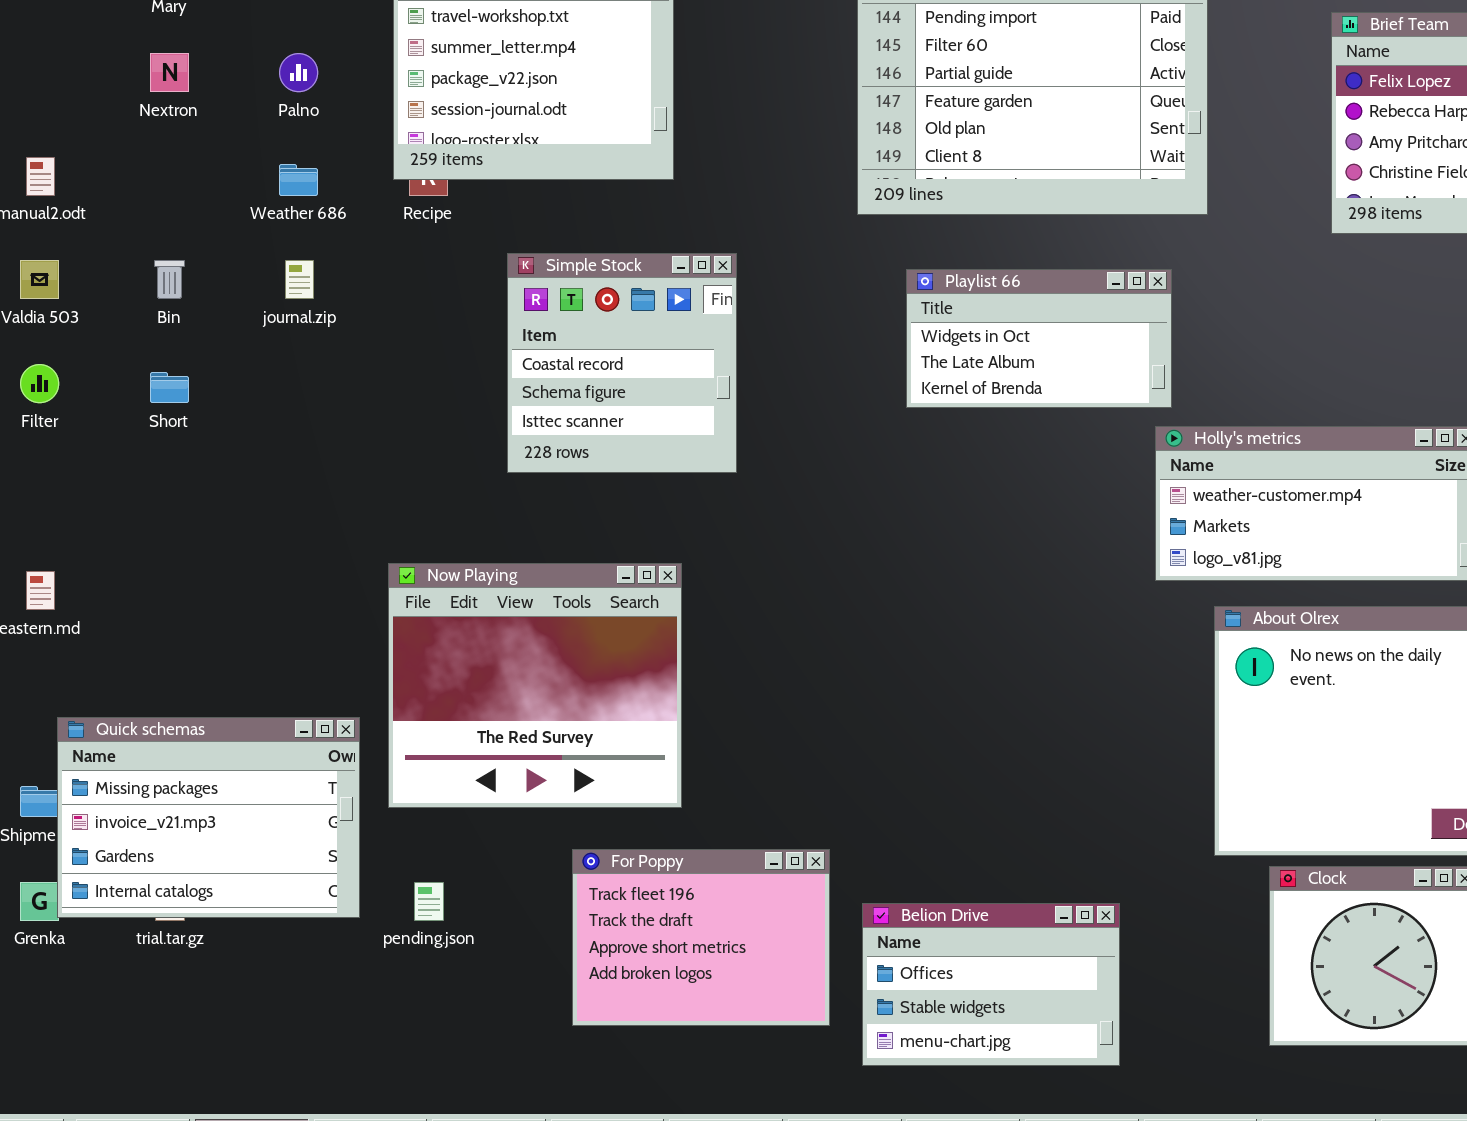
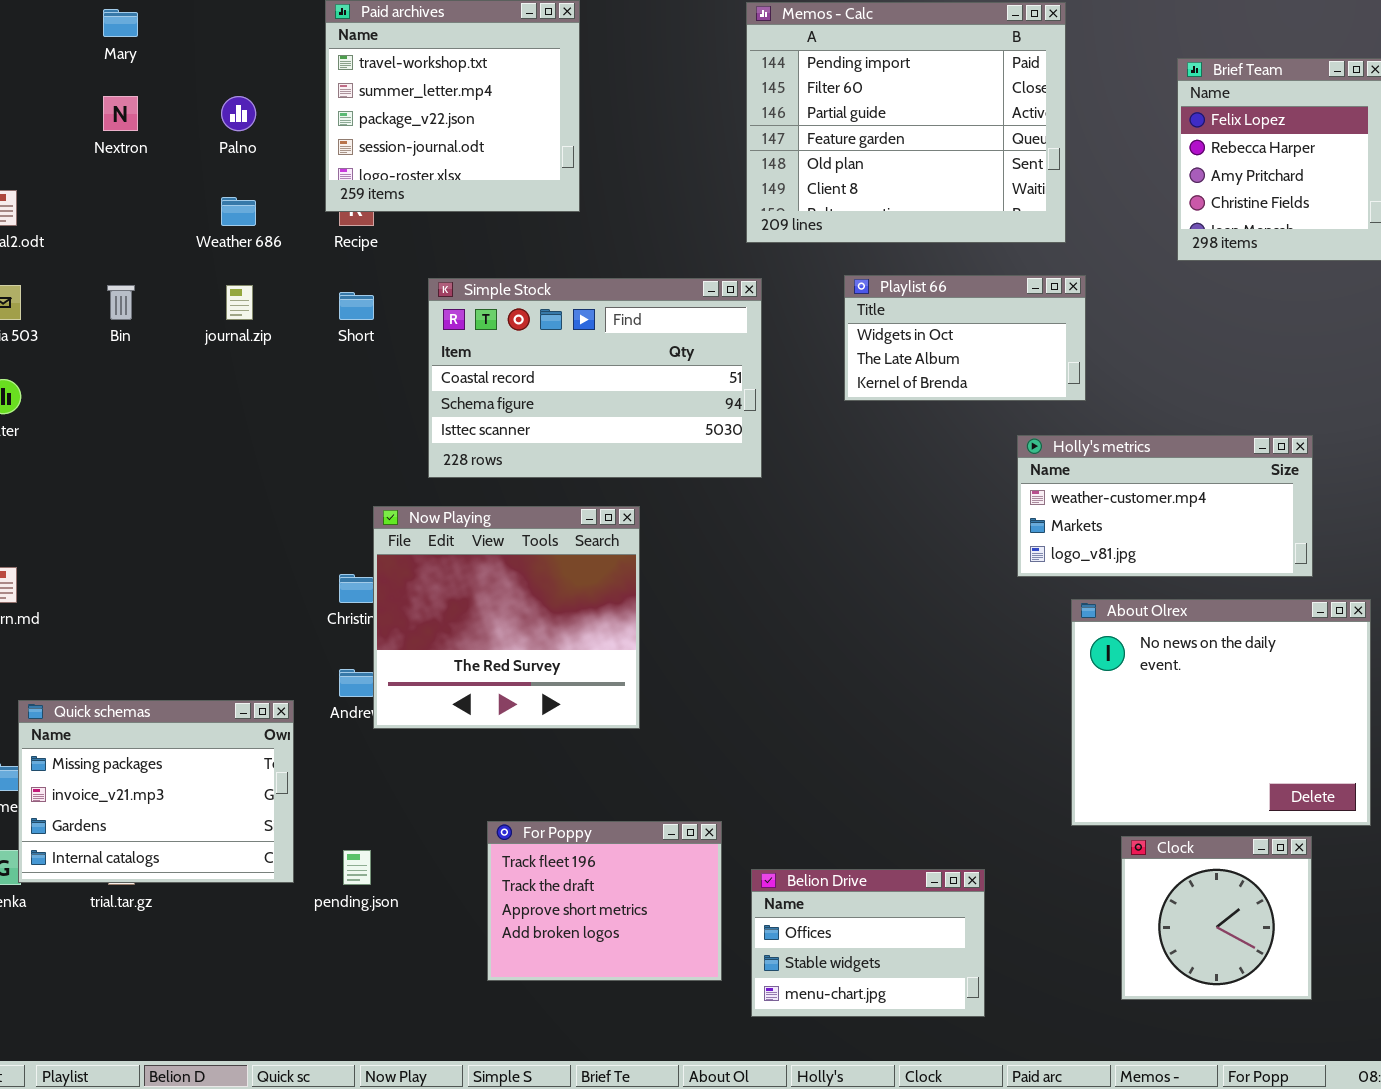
Simple Stock: [507,253,737,473] -> [428,278,762,478], resized
Playlist 66: [906,269,1172,408] -> [844,275,1086,401], moved
Short: [150,372,189,403] -> [339,292,374,320], moved
Now Playing: [388,563,682,808] -> [373,506,640,729], moved

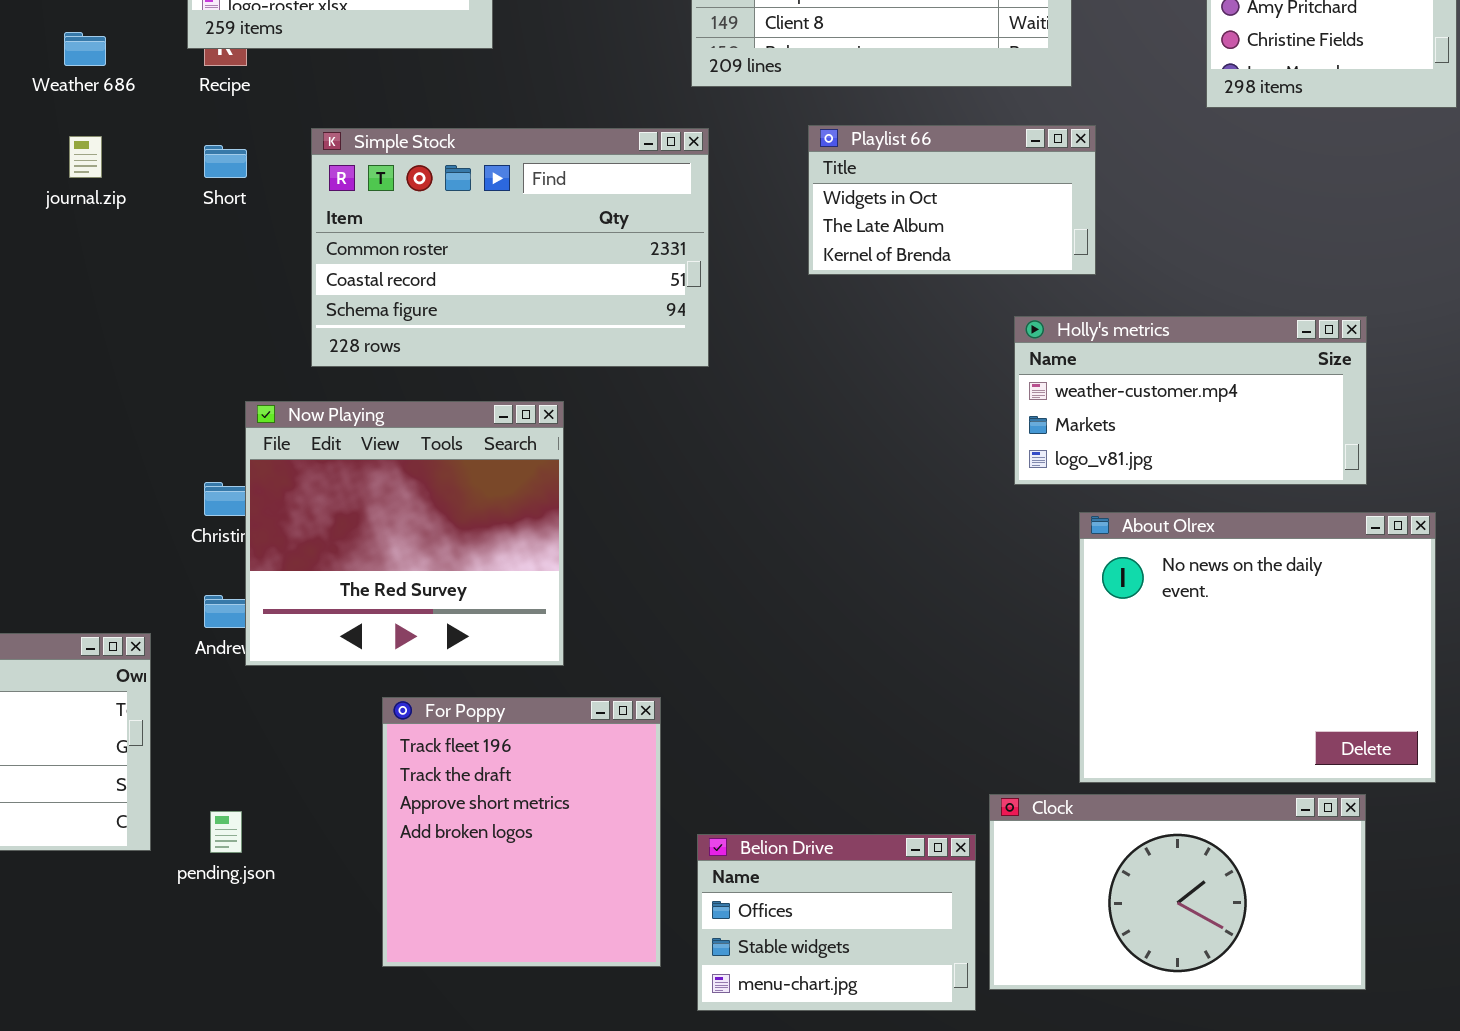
Simple Stock: [428,278,762,478] -> [311,128,709,367], scrolled up 1 row
For Poppy: [487,821,722,981] -> [382,697,661,967], resized
Clock: [1121,836,1312,1000] -> [989,794,1366,990], resized

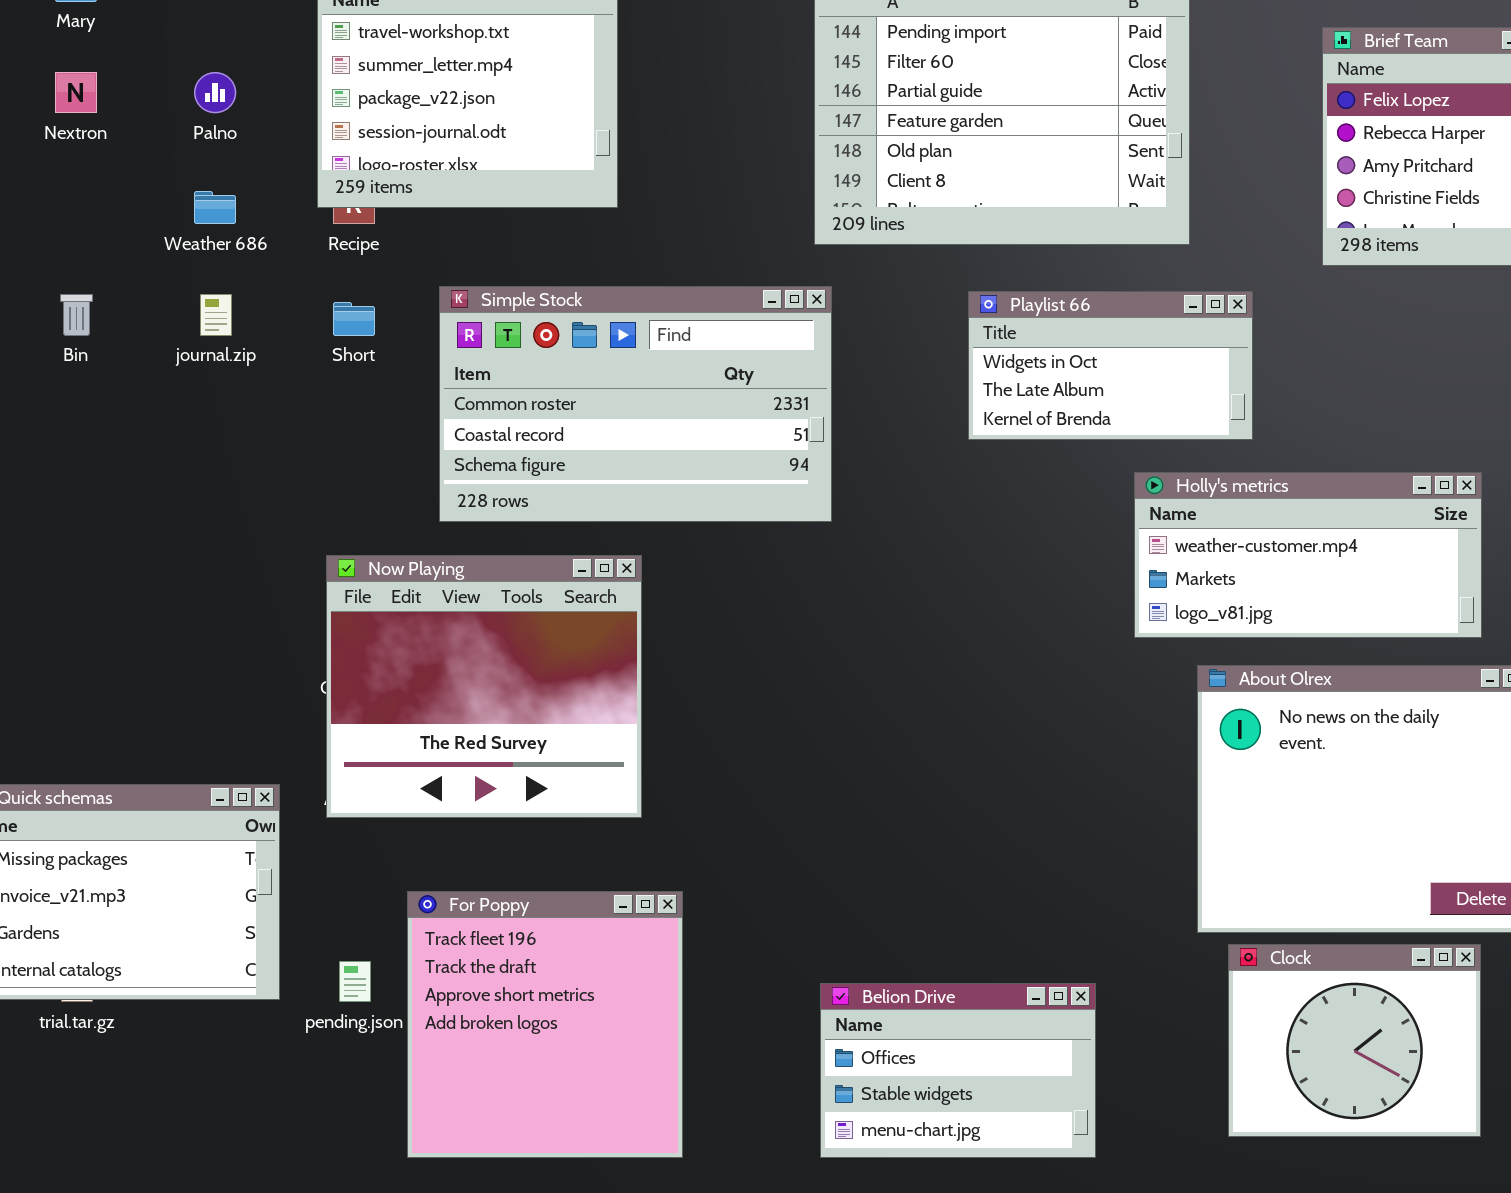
Playlist 66: [808,125,1096,275] -> [968,291,1253,440], moved
Now Playing: [245,401,564,666] -> [326,555,642,818], moved
For Poppy: [382,697,661,967] -> [407,891,683,1158], moved
Clock: [989,794,1366,990] -> [1228,944,1481,1137], resized

